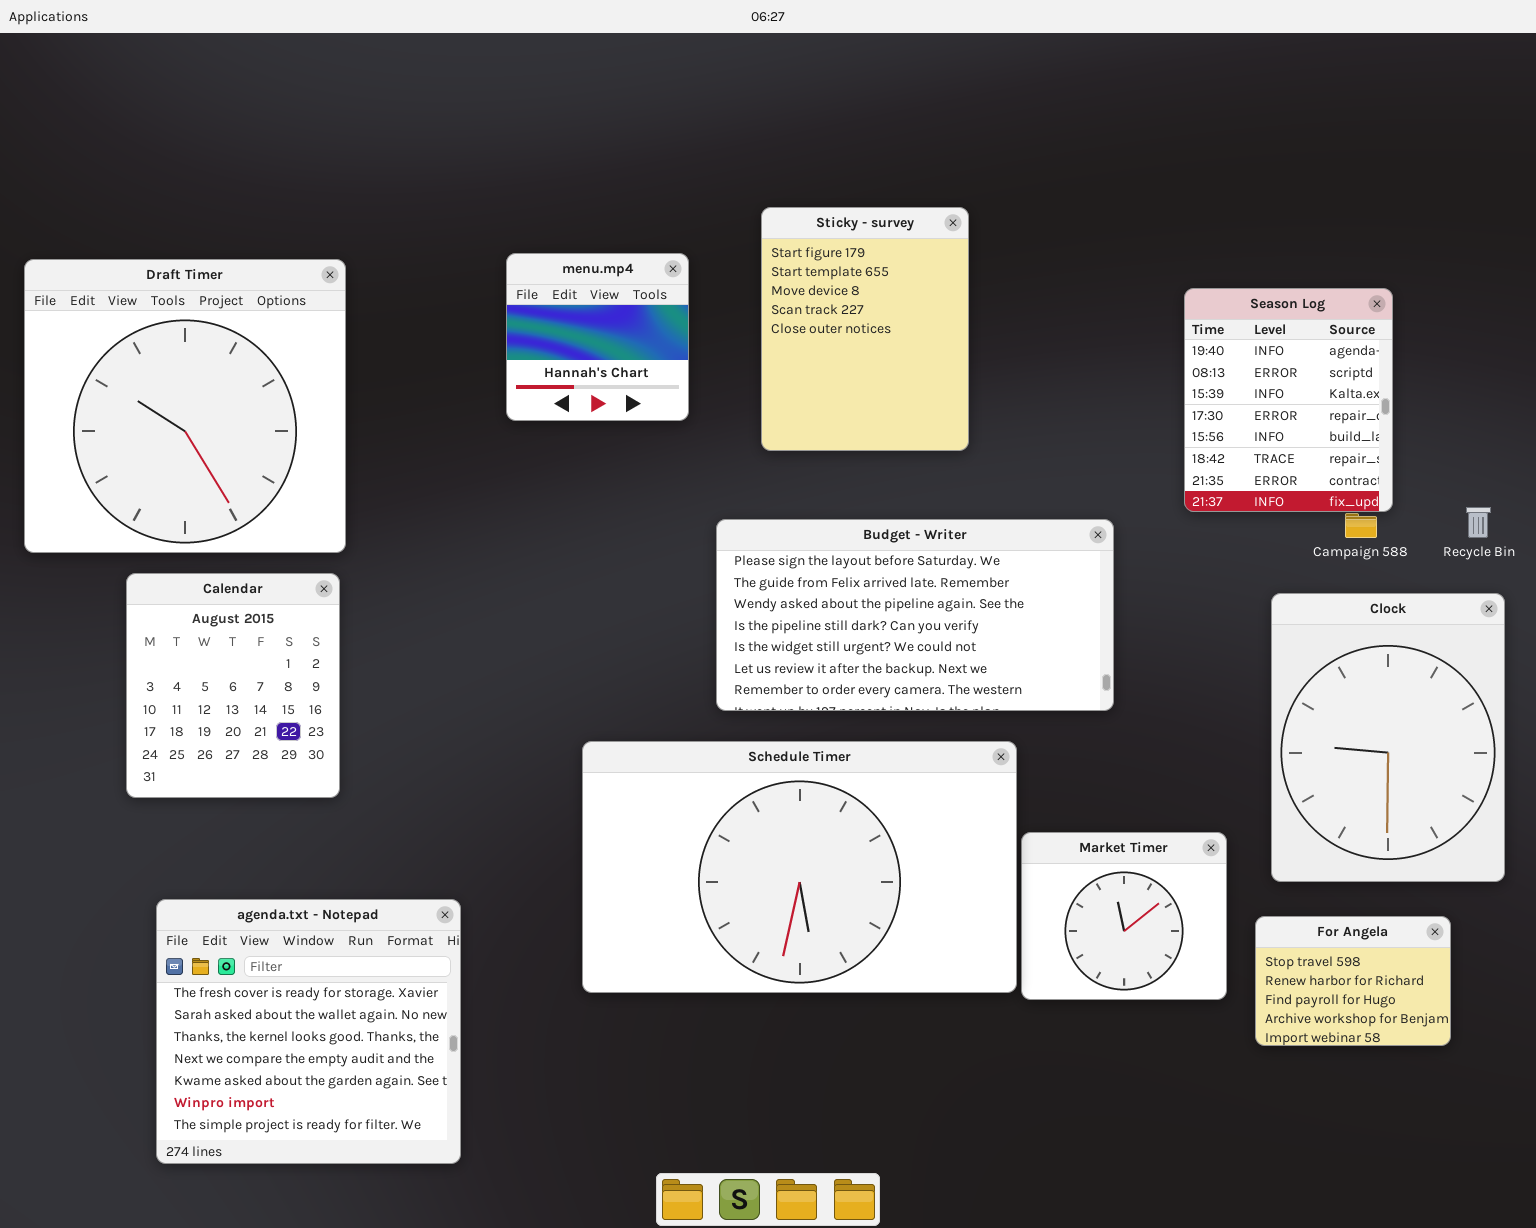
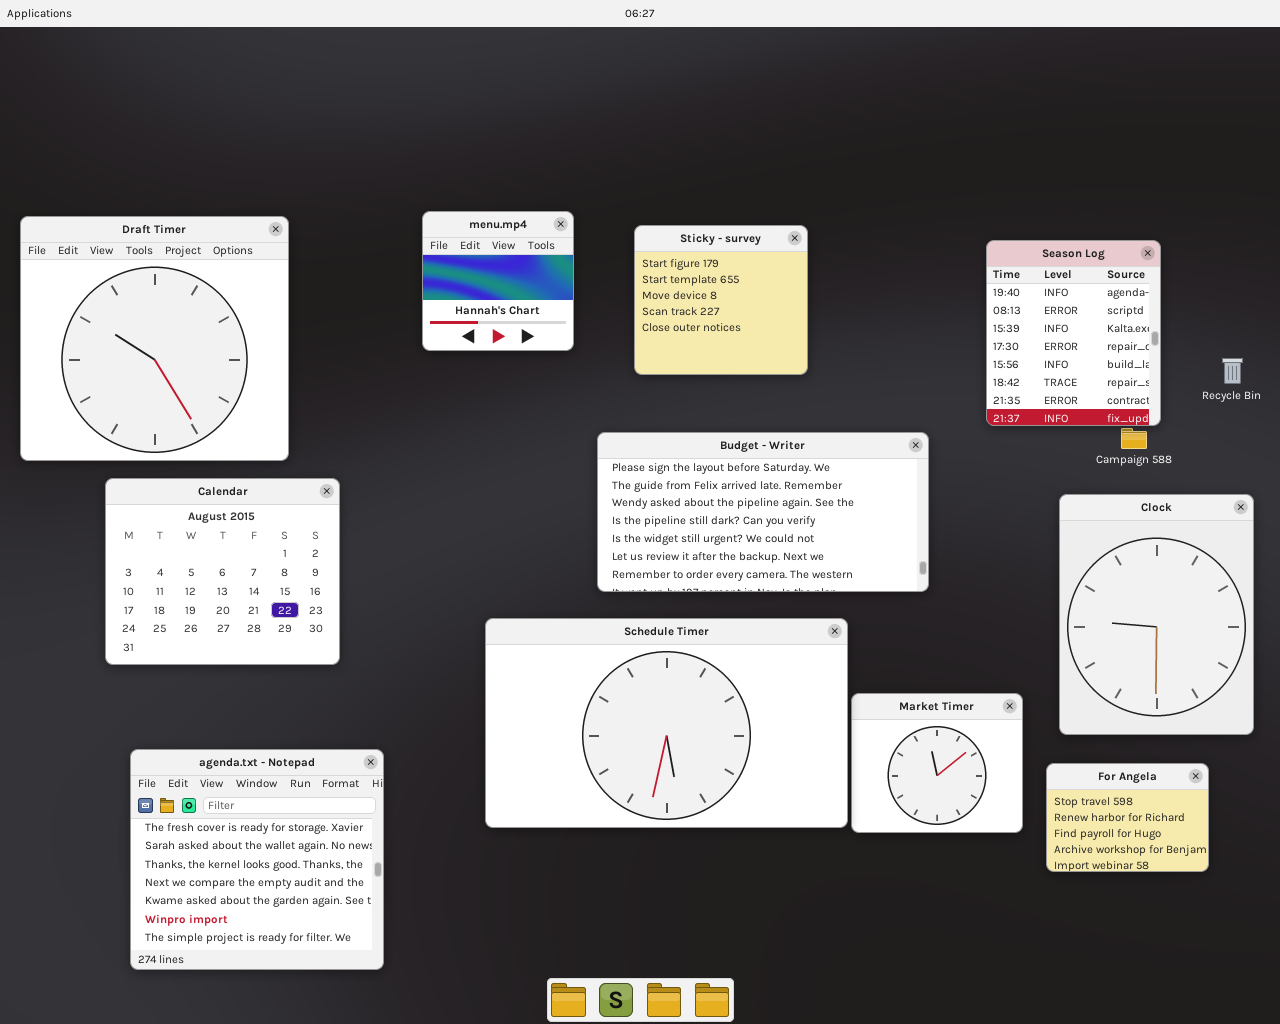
Sticky - survey: [761,207,969,451] -> [634,225,808,375], resized
Recycle Bin: [1466,507,1491,538] -> [1222,358,1243,384], moved
Calendar: [126,573,340,798] -> [105,478,340,665], resized

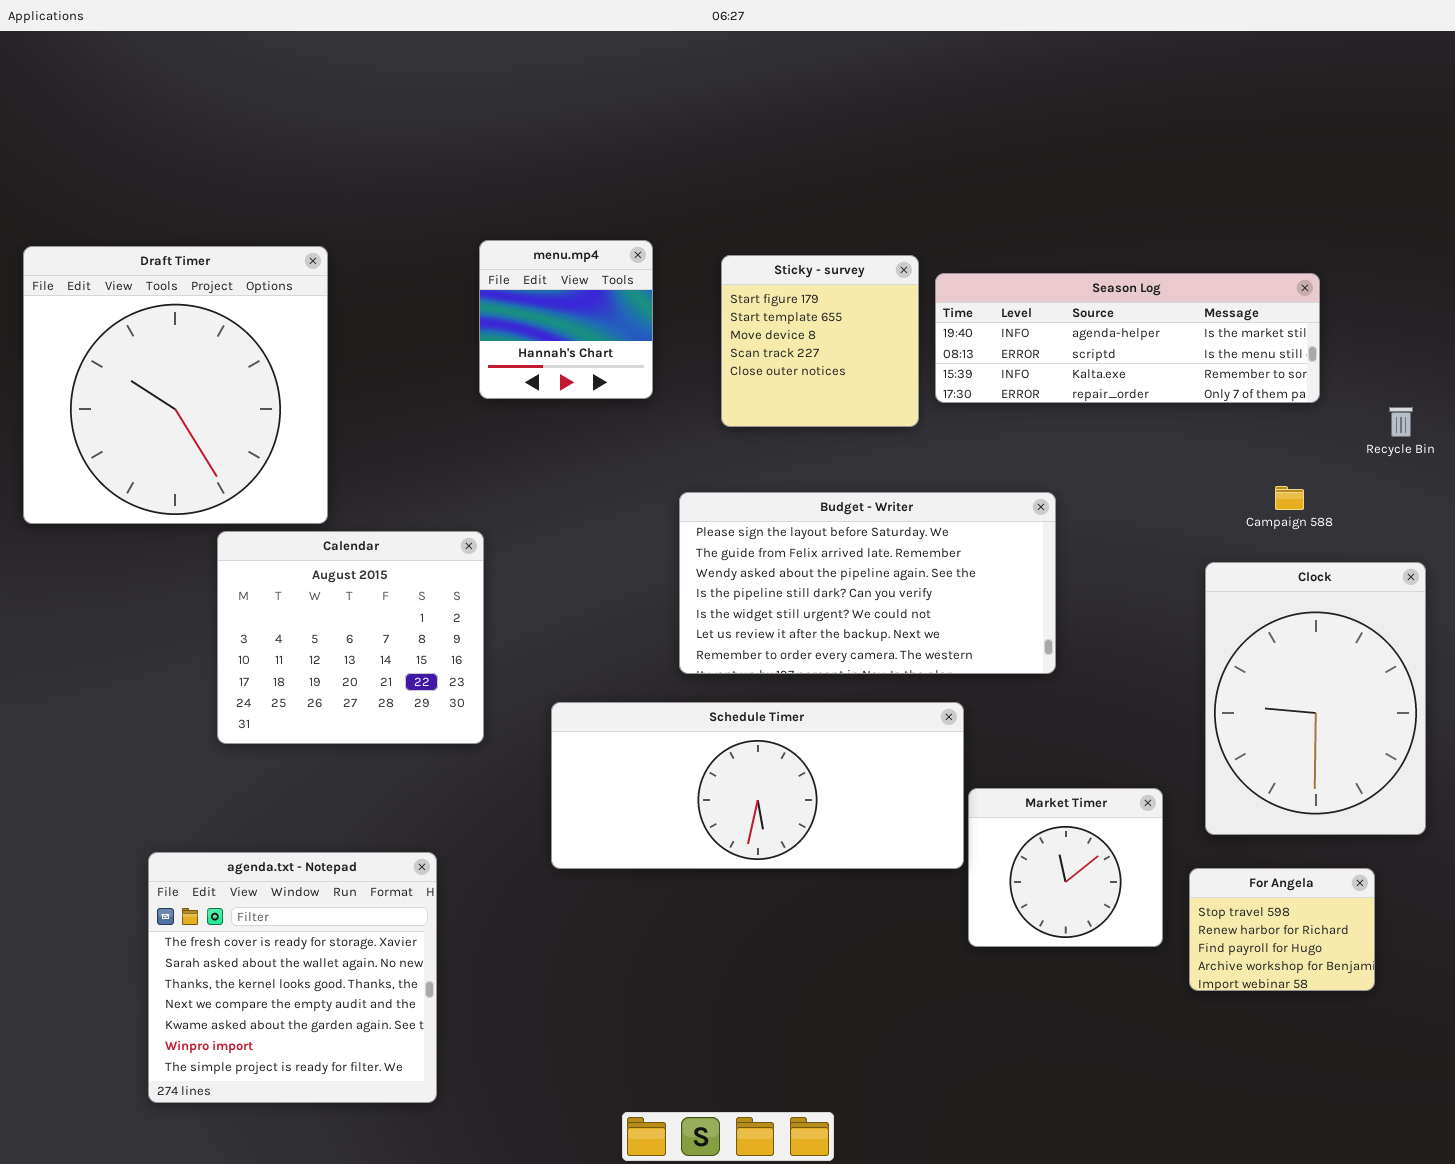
Season Log: [986,240,1161,426] -> [935,273,1320,403], resized
Calendar: [105,478,340,665] -> [217,531,484,744], moved
Schedule Timer: [485,618,848,828] -> [551,702,964,869], resized

